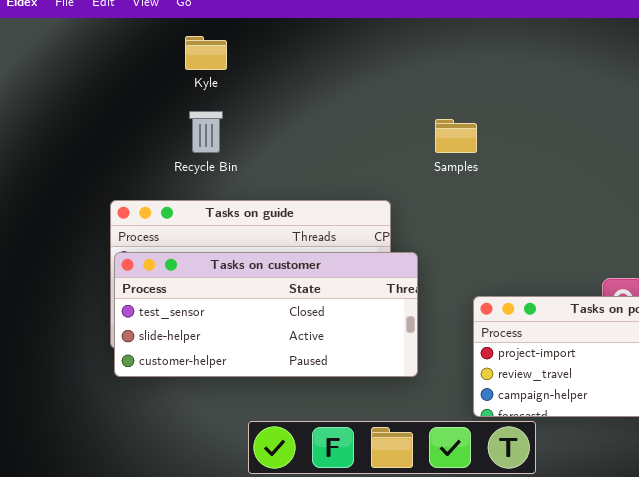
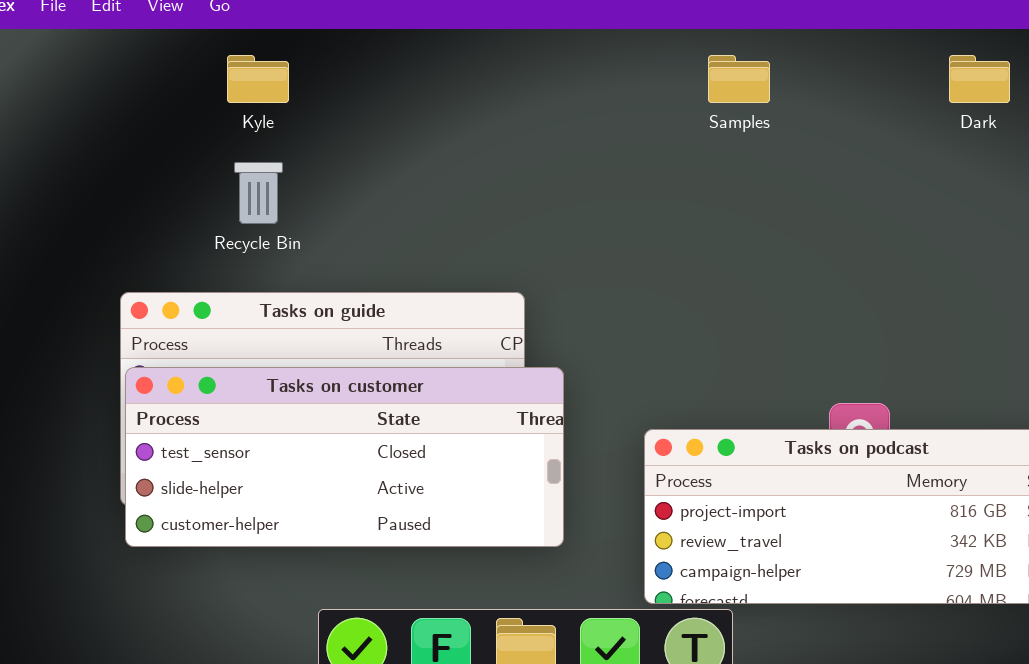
Samples: [435,119,477,153] -> [708,55,770,103], moved

